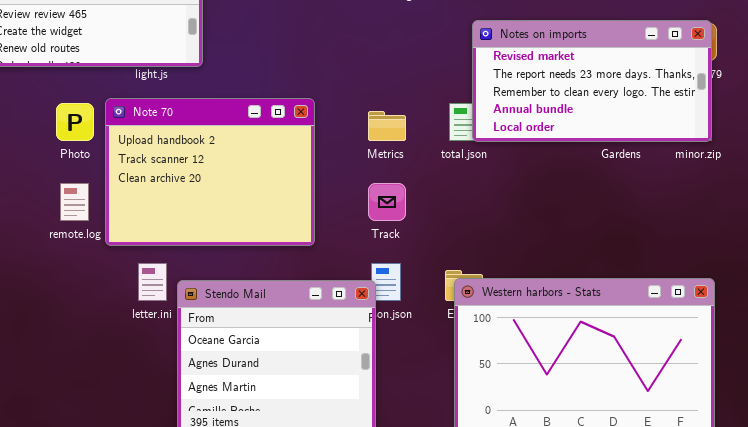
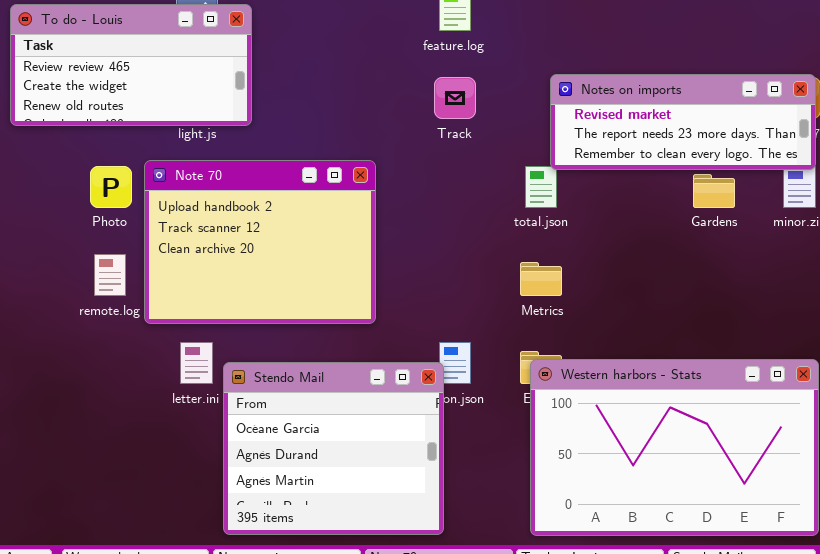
Notes on imports: [472,20,712,142] -> [550,74,816,170], resized
Metrics: [368,111,406,141] -> [520,262,562,296], moved
Track: [368,183,406,221] -> [434,77,476,119], moved

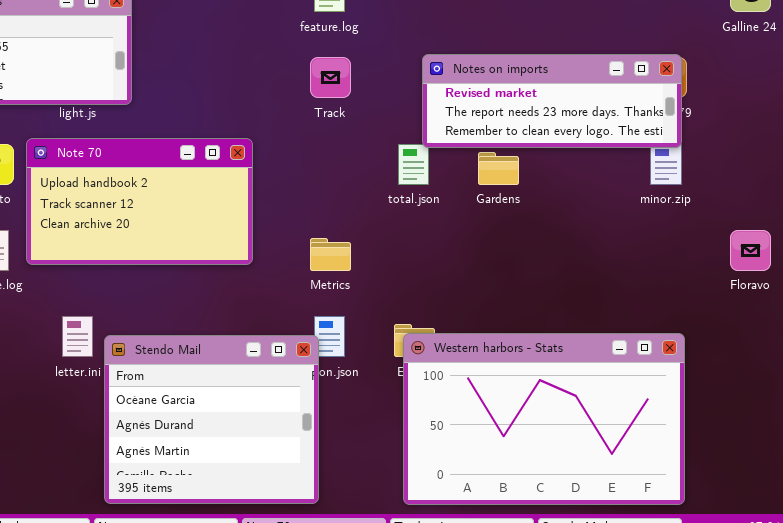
Note 70: [144,160,376,324] -> [26,138,253,265], resized
Gardens: [693,174,735,208] -> [478,152,519,185], moved
Metrics: [520,262,562,296] -> [310,238,351,271], moved

